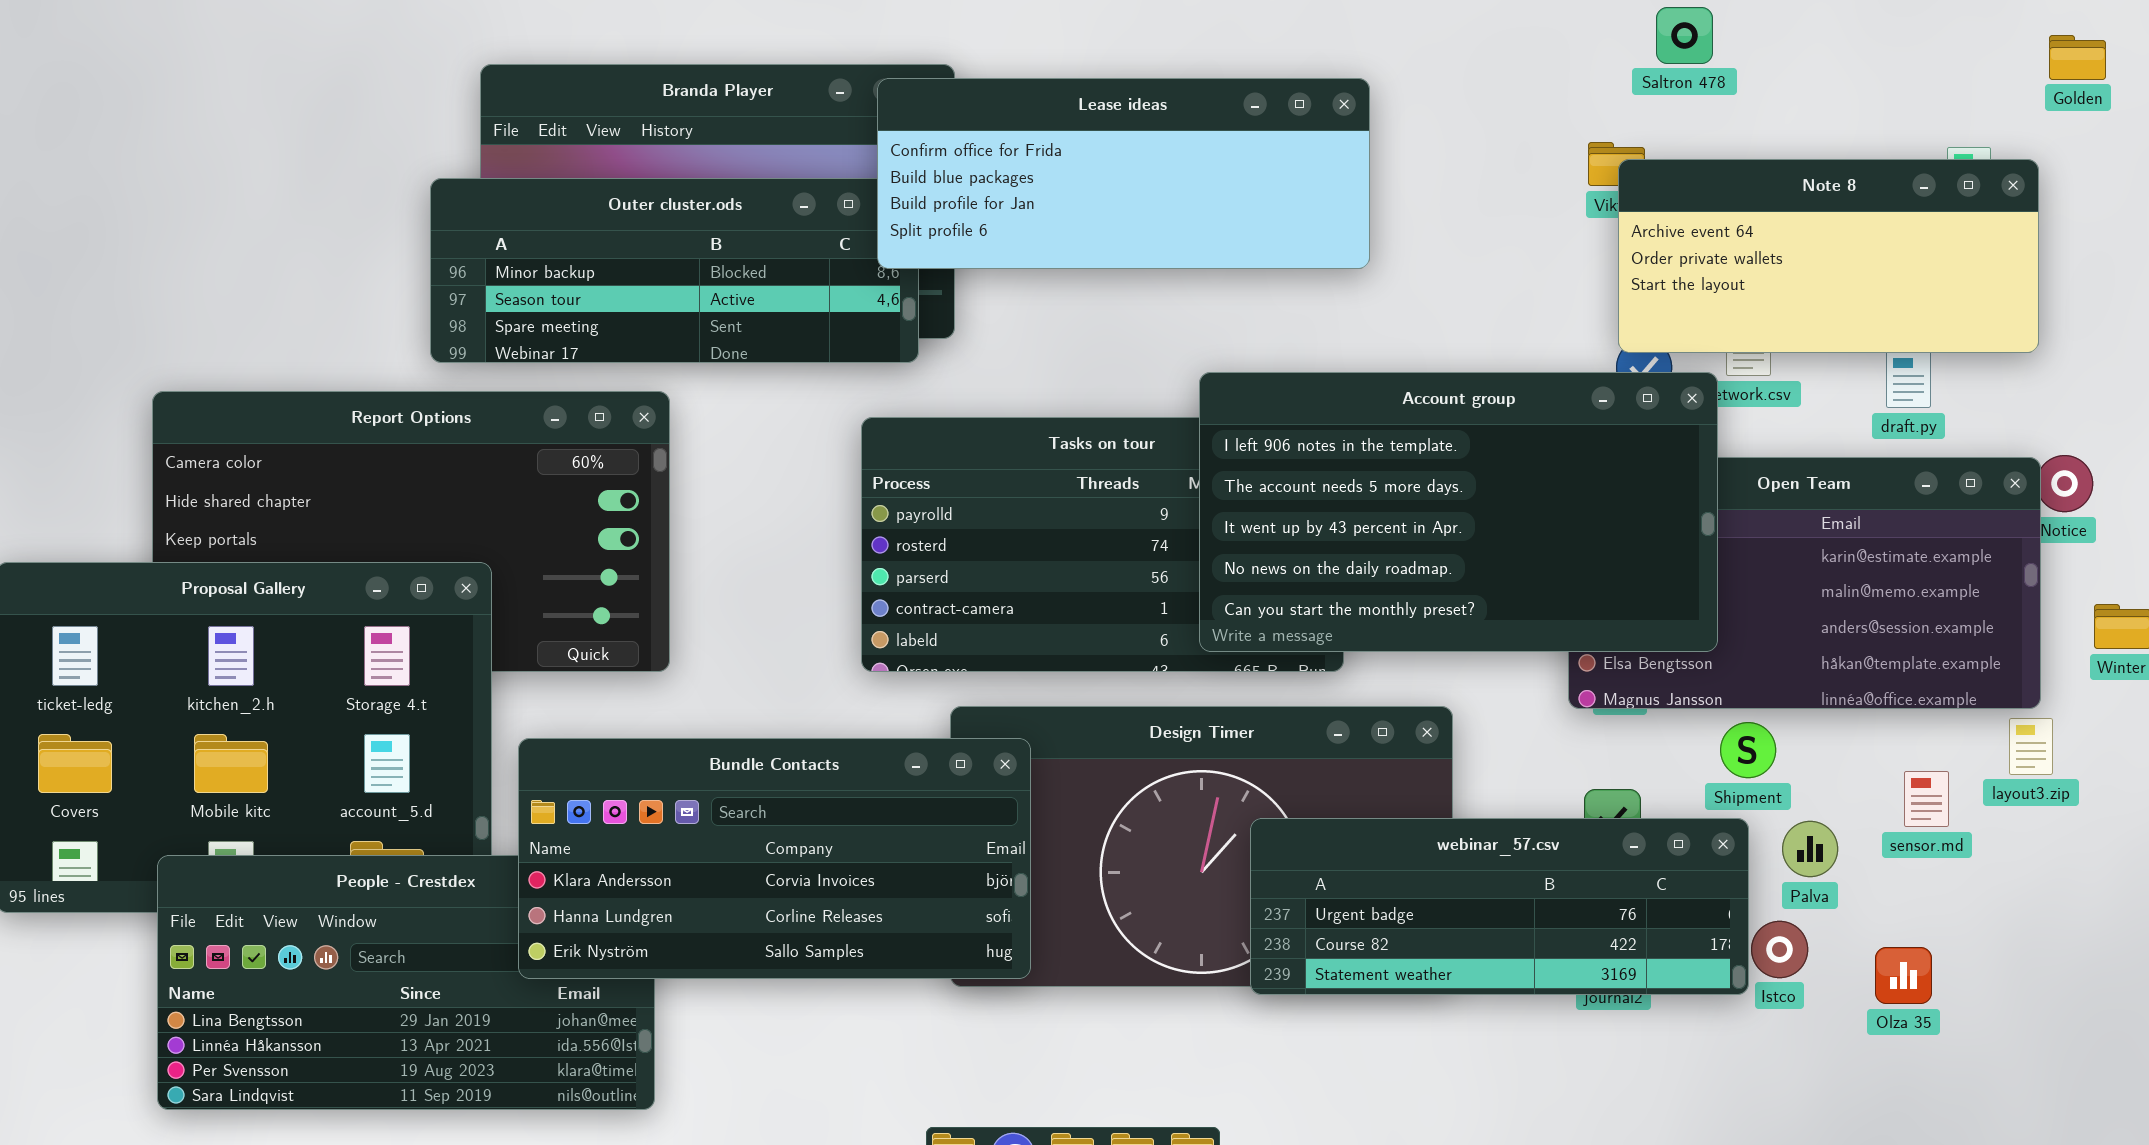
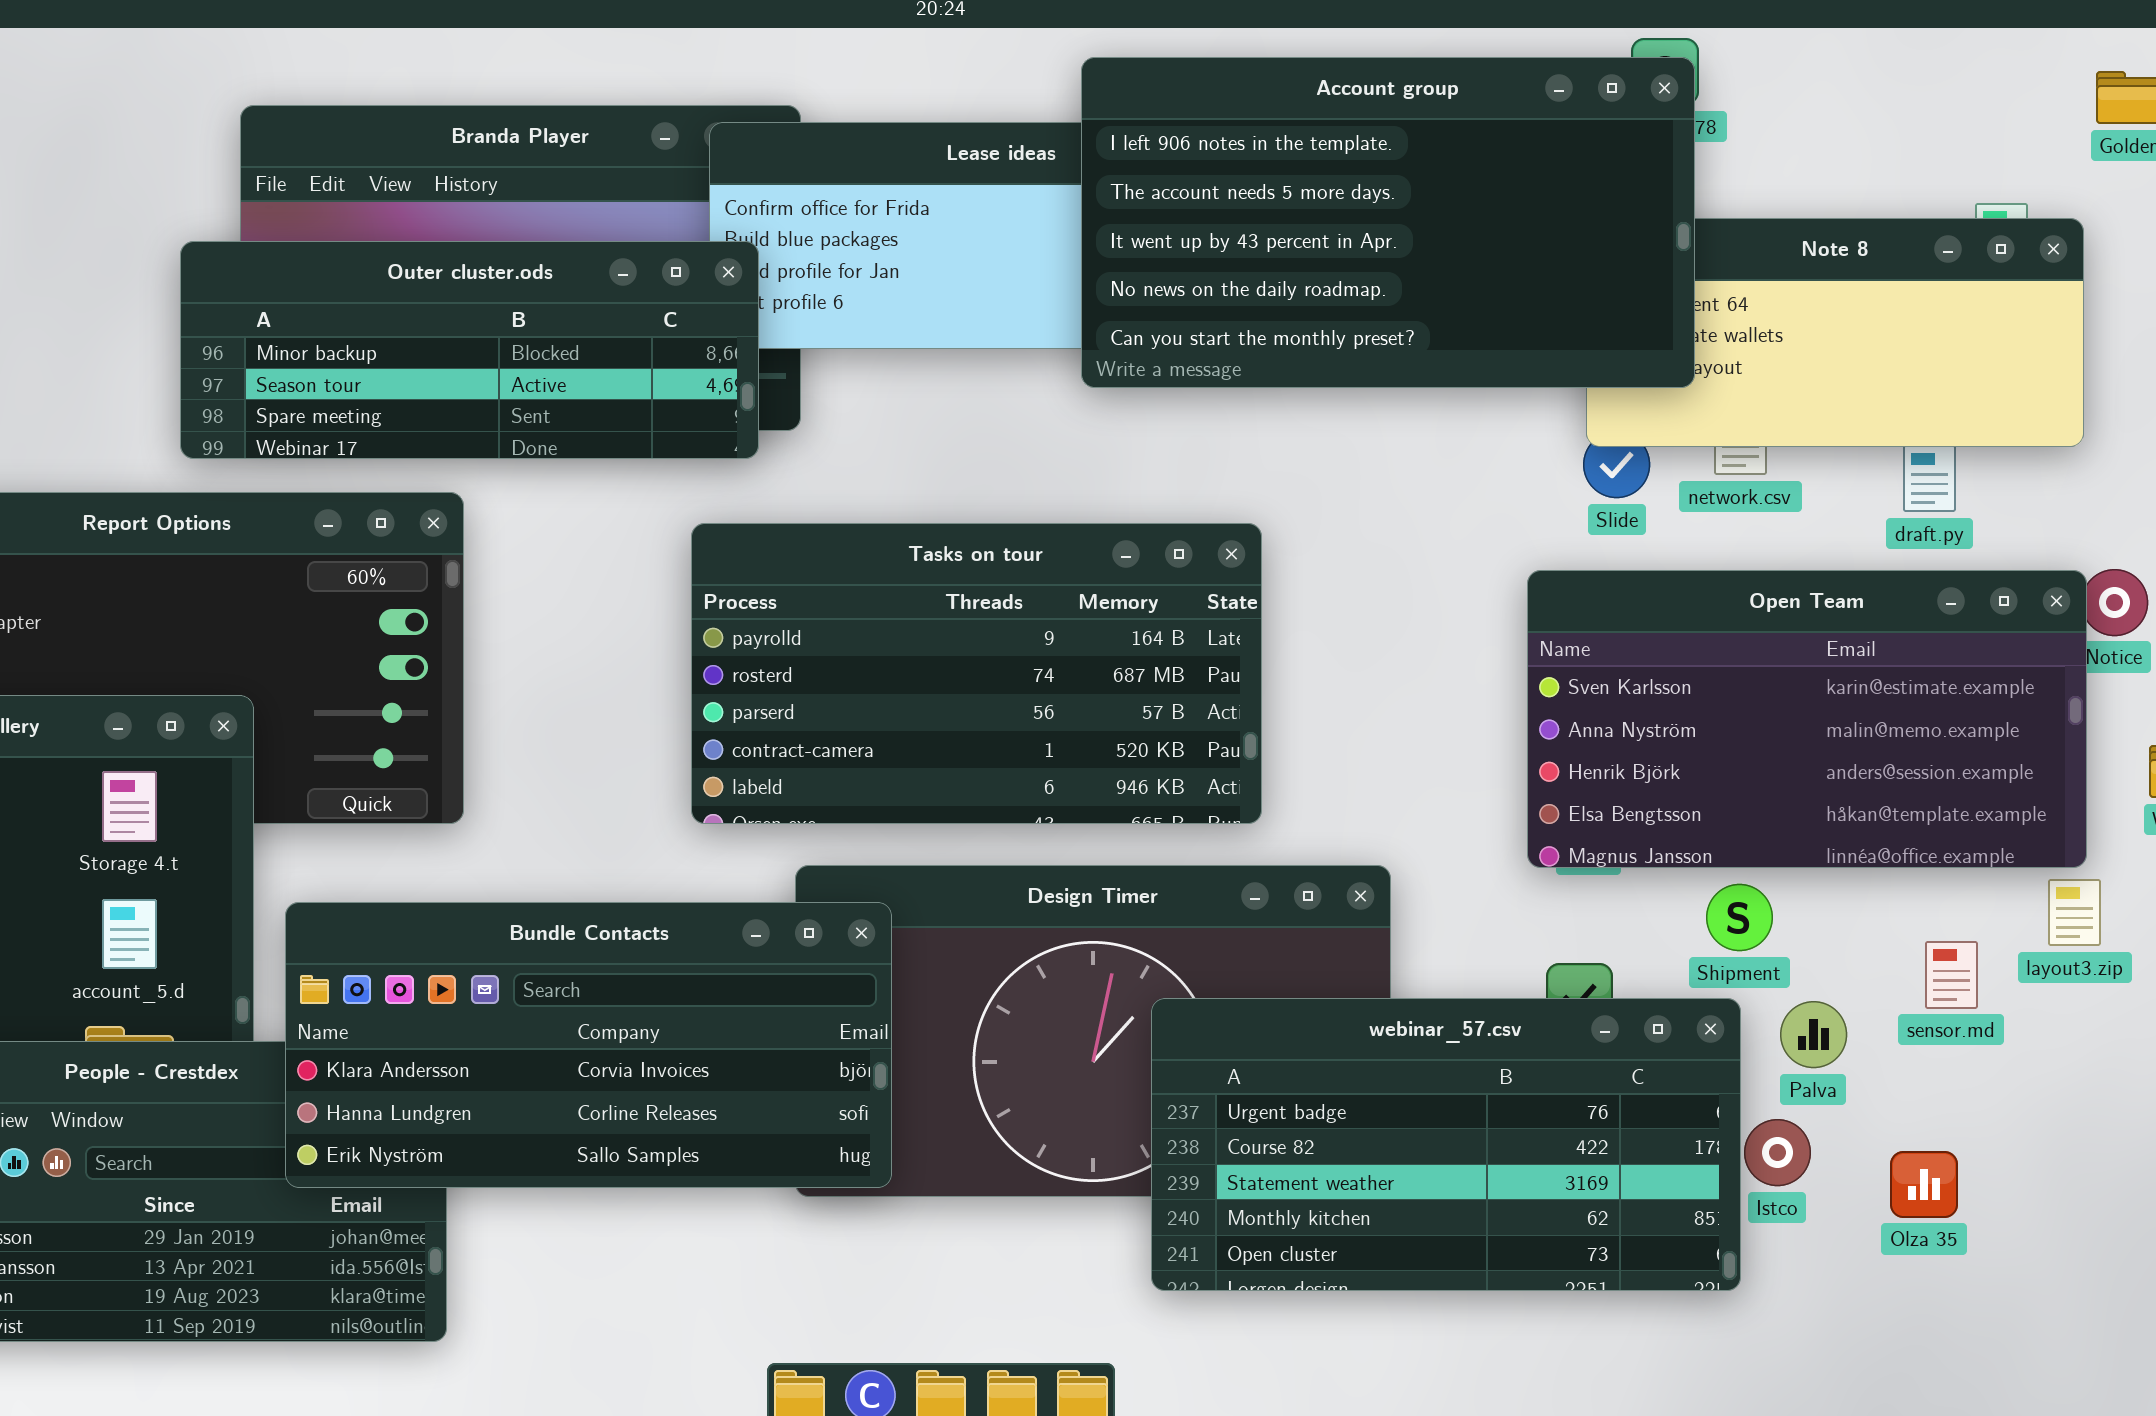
Outer cluster.ods: [430,178,919,363] -> [180,241,759,459], raised
Account group: [1199,372,1718,652] -> [1081,57,1695,388], moved
webinar_57.csv: [1250,818,1749,995] -> [1151,998,1741,1291], resized

